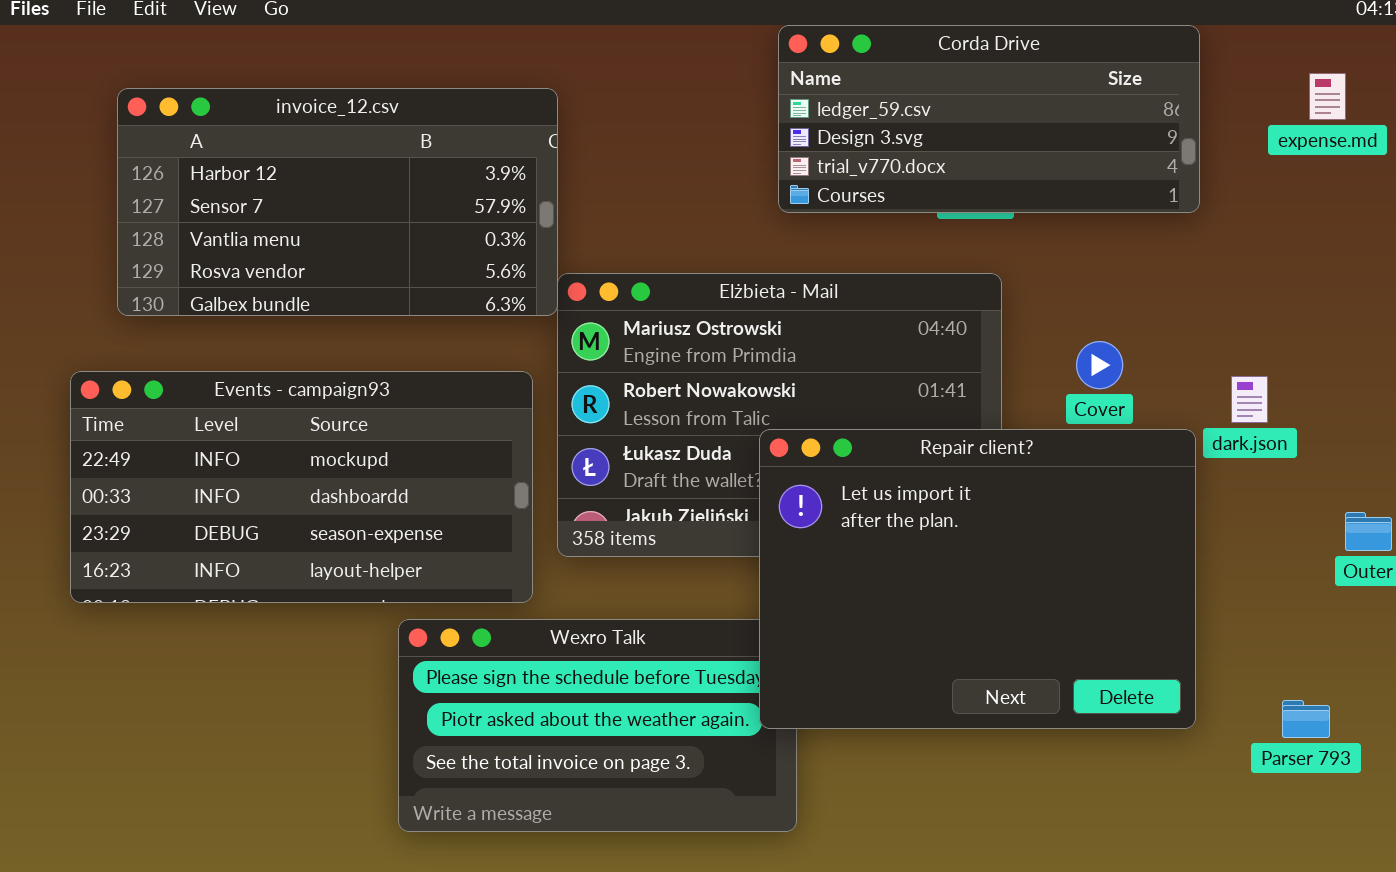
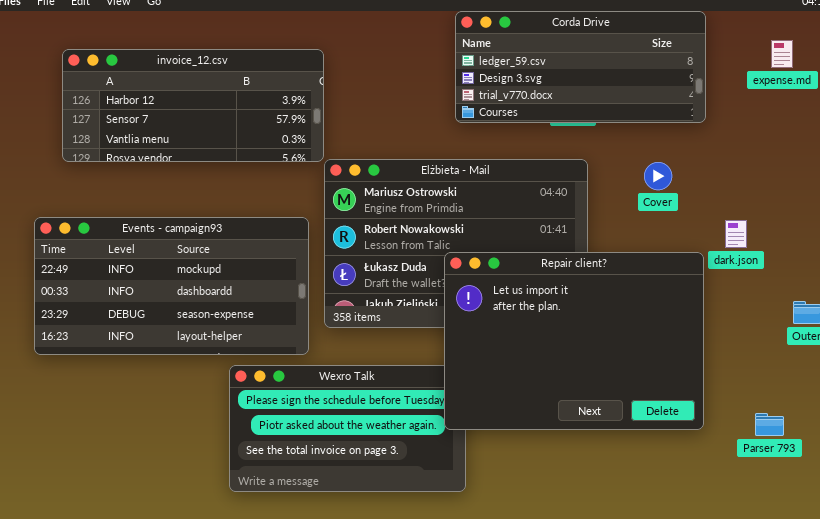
invoice_12.csv: [117,88,558,316] -> [62,49,324,162], resized
Cover: [1076,341,1123,389] -> [644,162,672,190], moved

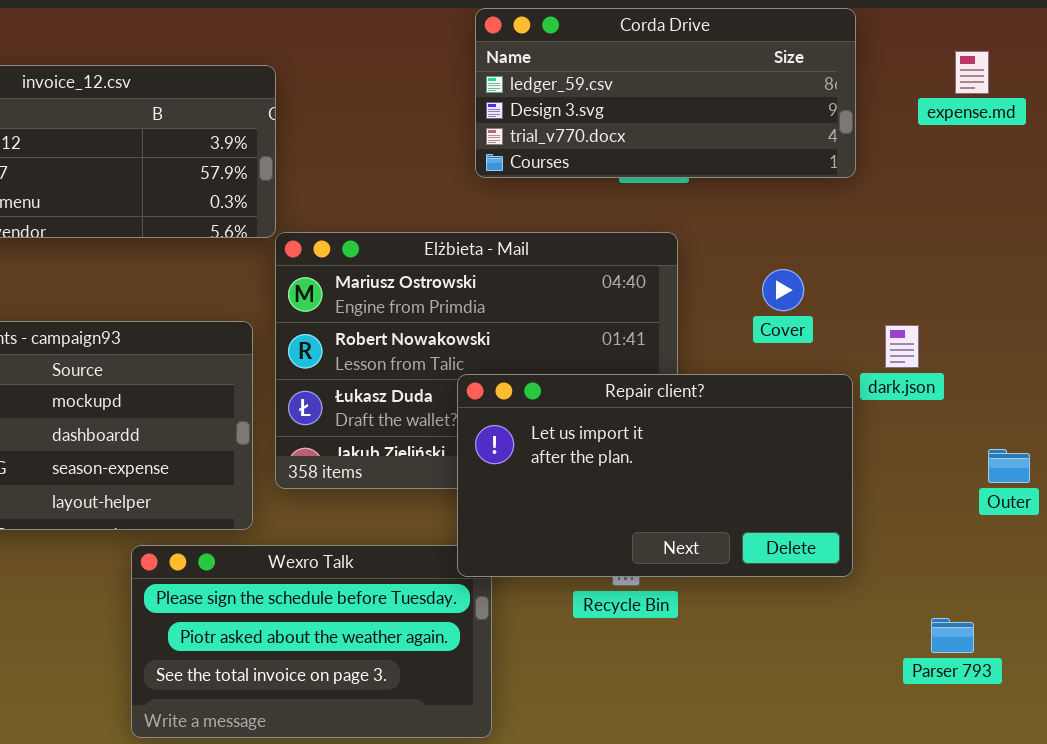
Cover: [644,162,672,190] -> [762,269,804,311], moved
Repair client?: [444,252,704,430] -> [457,374,853,577], resized

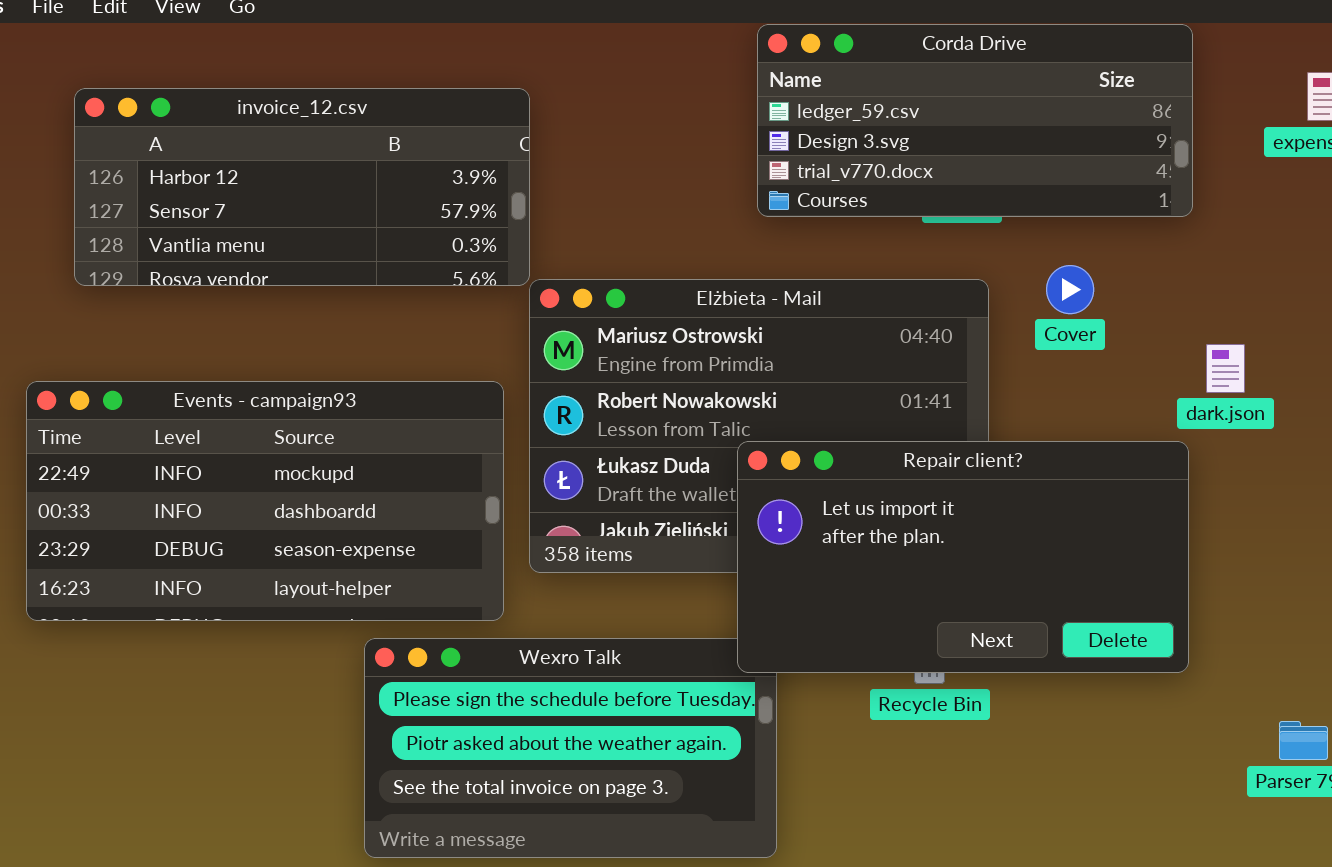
Cover: [762,269,804,311] -> [1046,265,1094,314], moved
dark.json: [885,325,919,368] -> [1206,344,1245,393], moved

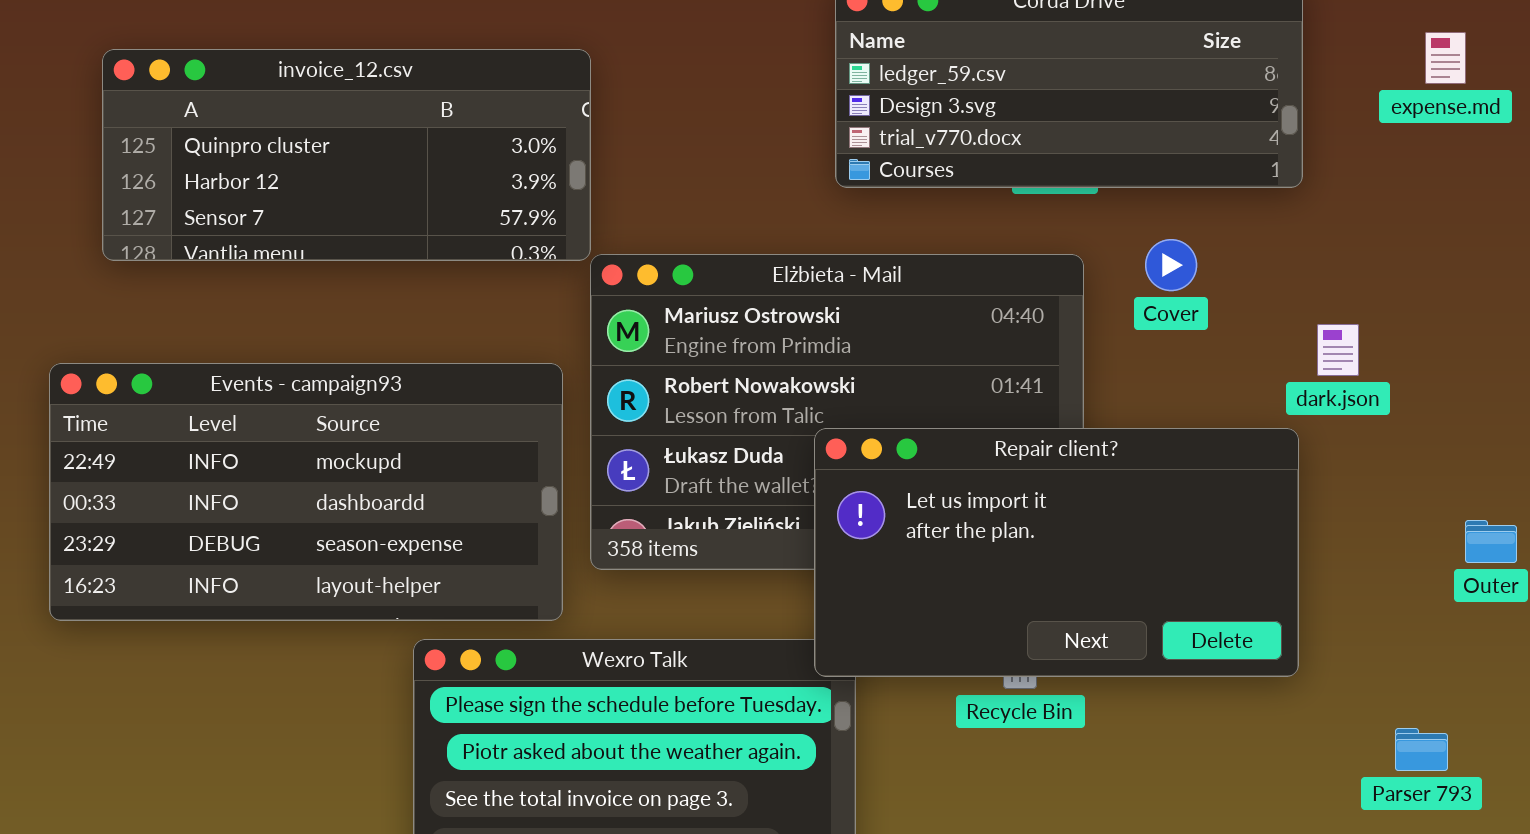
invoice_12.csv: [74,88,530,286] -> [102,49,591,261], scrolled up 1 row

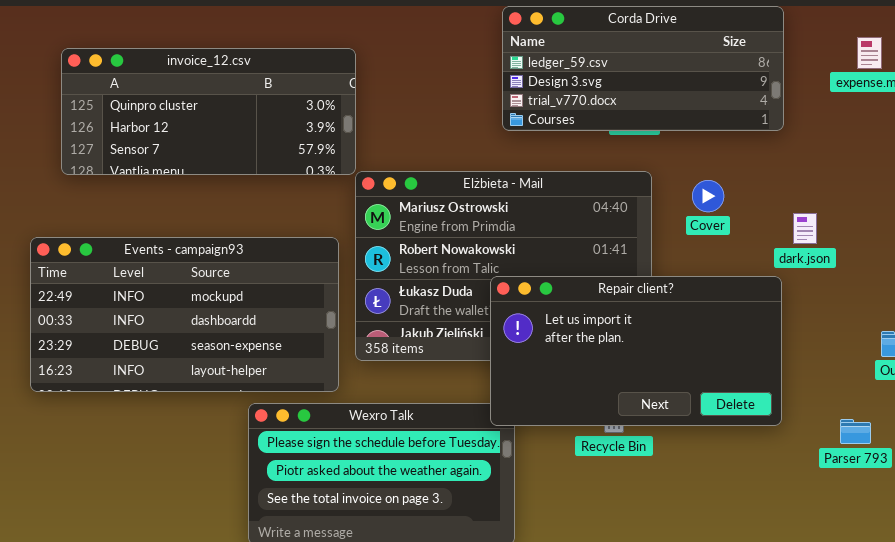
Cover: [1145,239,1197,291] -> [692,180,724,212], moved
Parser 793: [1395,728,1448,771] -> [840,419,871,444], moved

